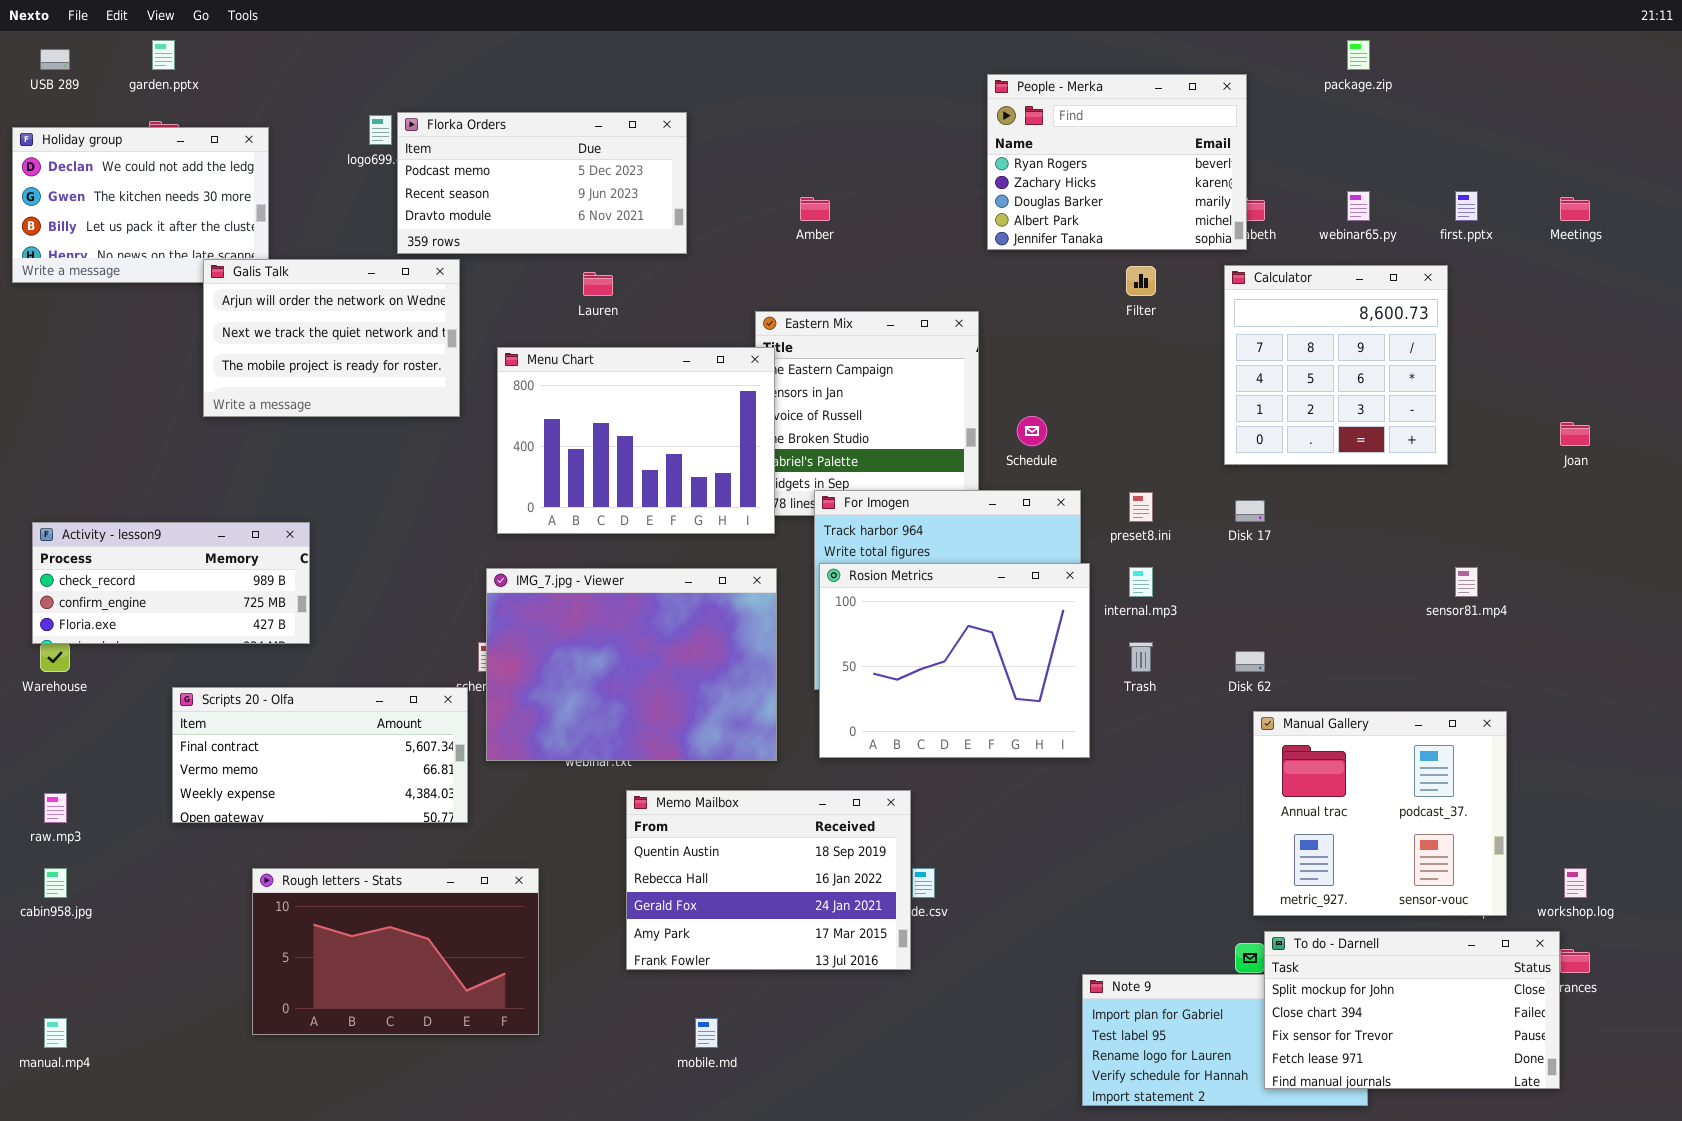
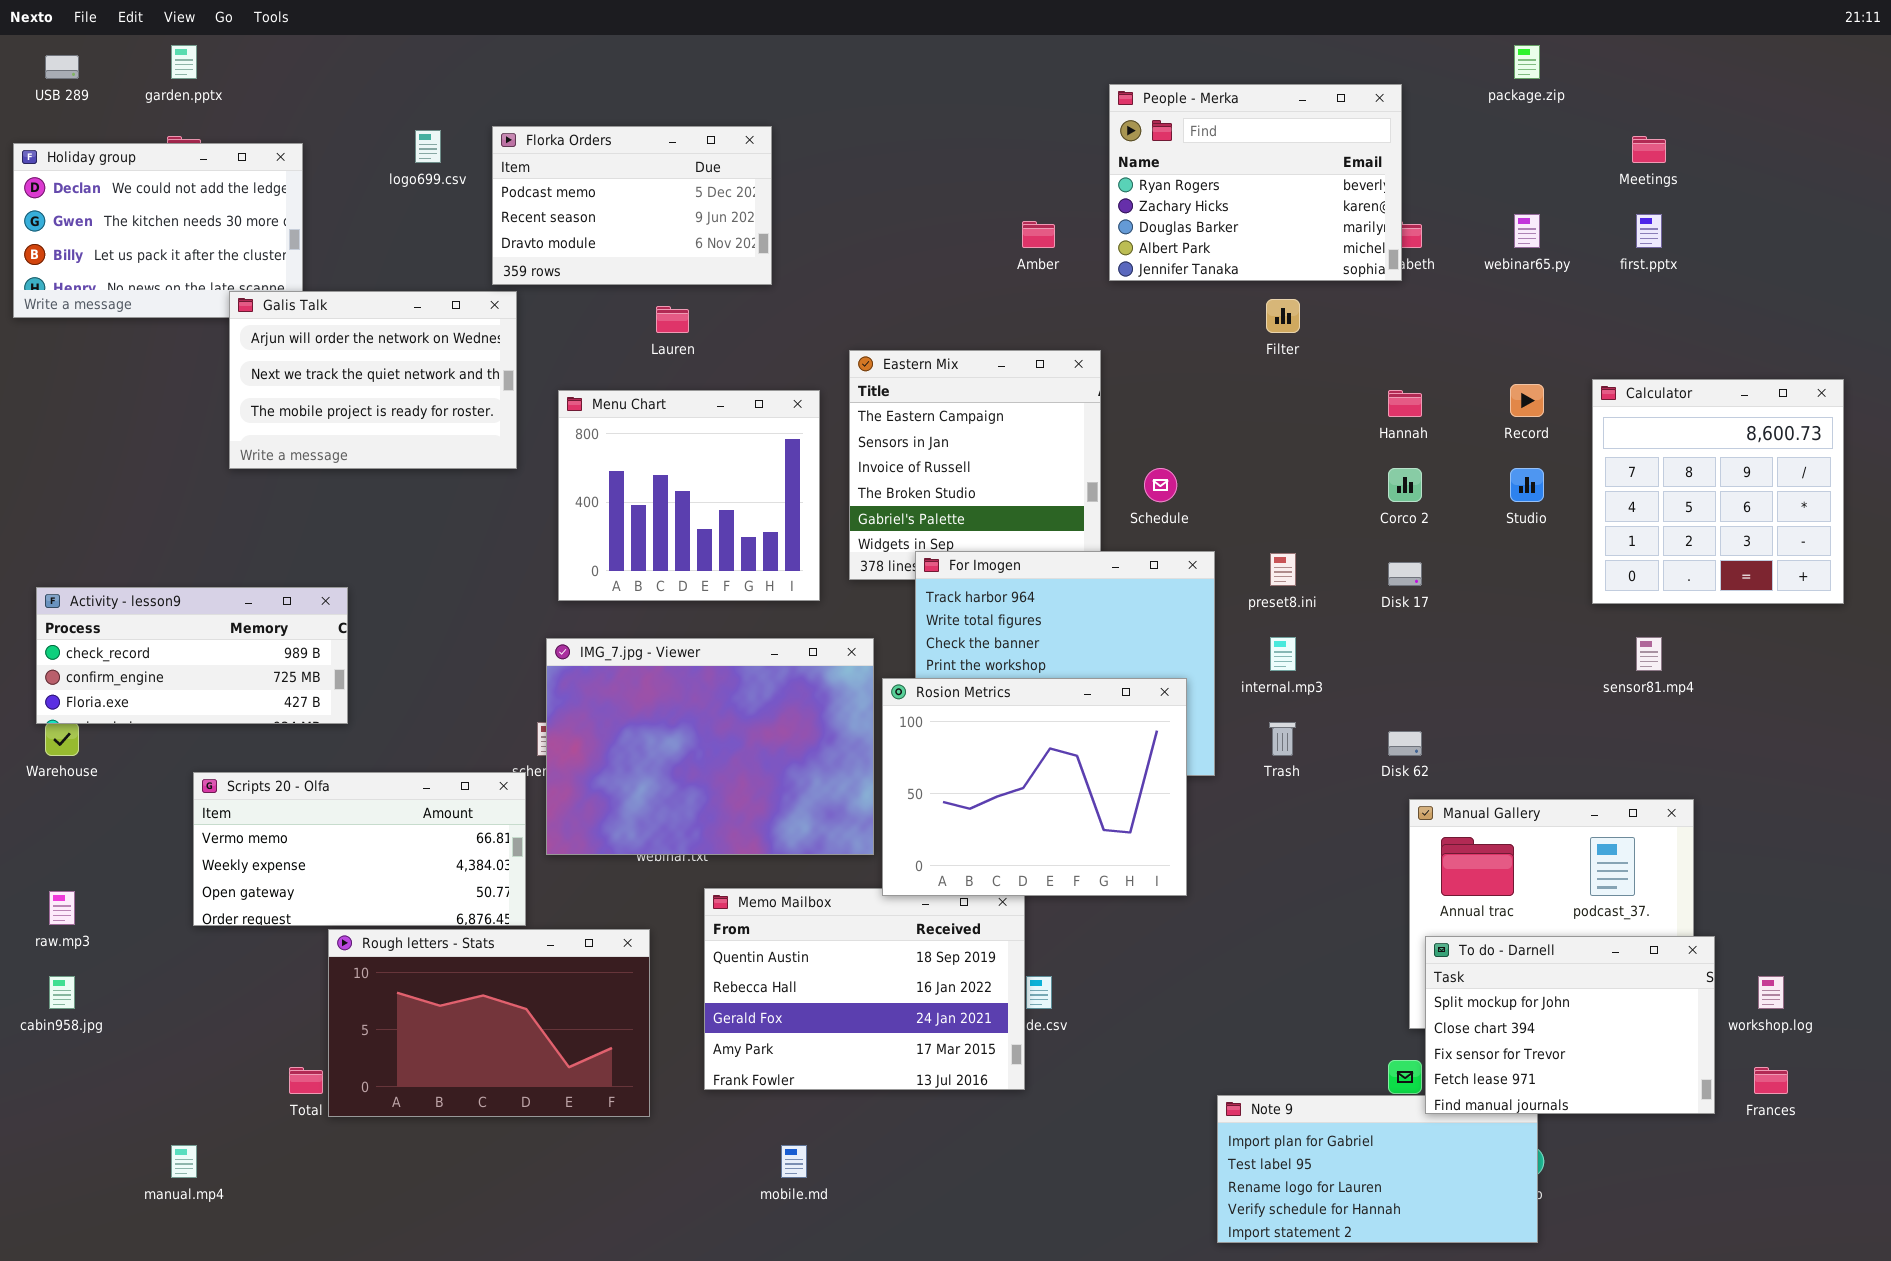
Florka Orders: [397,112,687,254] -> [492,126,772,285], resized
Amber: [800,197,830,221] -> [1022,221,1055,248], moved
Meetings: [1560,197,1590,221] -> [1632,136,1666,163], moved
Calculator: [1224,265,1448,465] -> [1592,379,1844,604], moved
Menu Chart: [497,347,775,534] -> [558,390,820,601], resized
Rosion Metrics: [819,563,1090,758] -> [882,678,1187,896], moved
Scripts 20 - Olfa: [172,687,468,823] -> [193,772,526,926], scrolled down 1 row
Rough letters - Stats: [252,868,539,1035] -> [328,929,650,1117], moved
To do - Darnell: [1264,931,1560,1089] -> [1425,936,1715,1114], moved, resized
manual.mp4: [44,1018,67,1048] -> [171,1145,197,1178], moved

